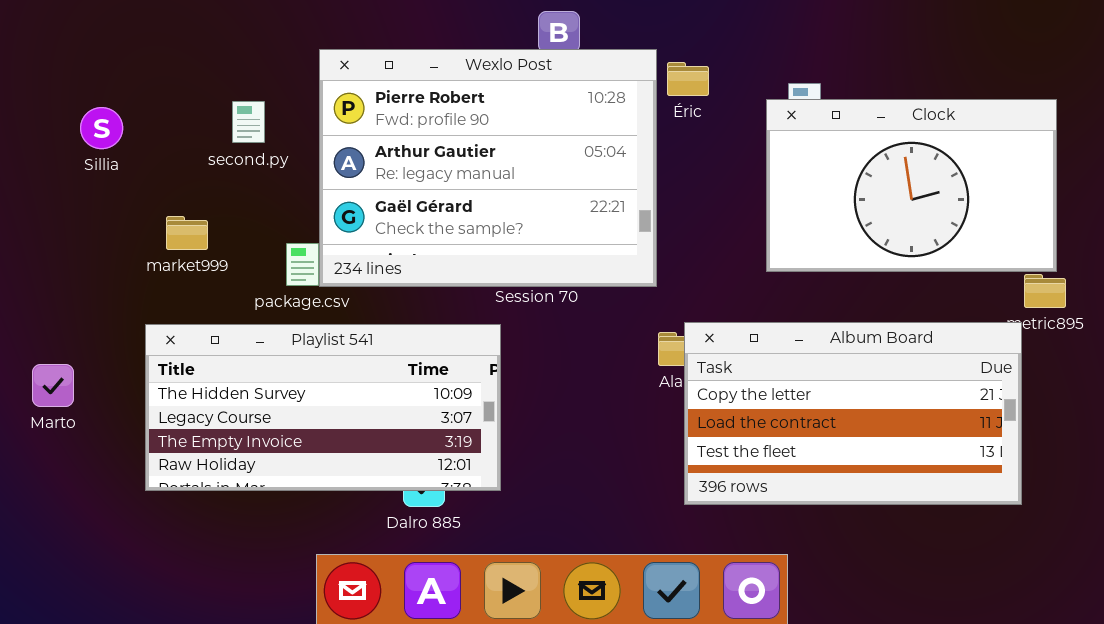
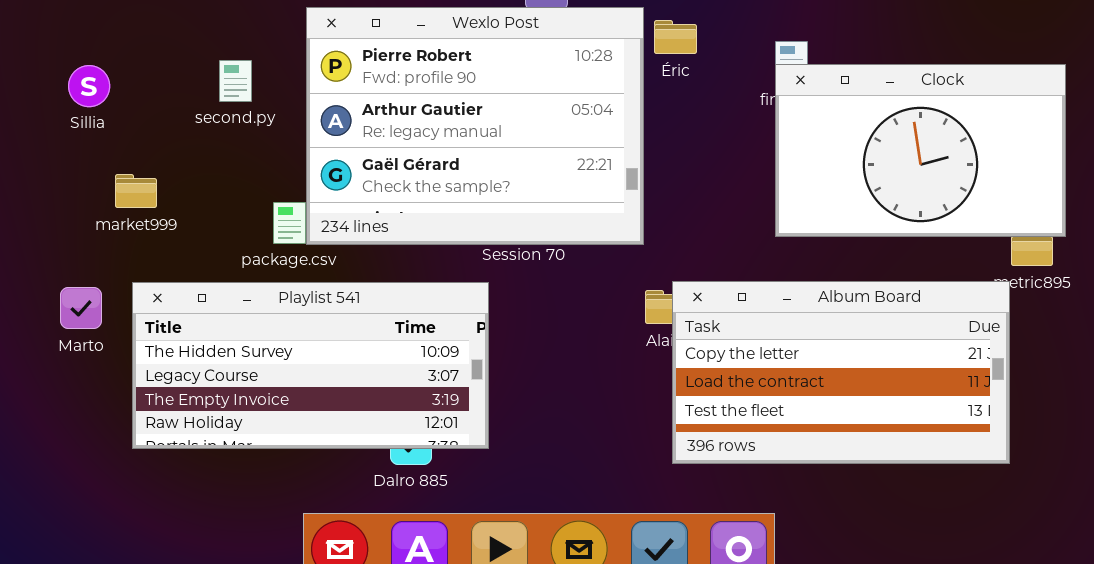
Clock: [766,99,1057,272] -> [775,64,1066,237], moved
market999: [166,216,208,250] -> [115,174,157,208], moved
Marto: [32,364,74,407] -> [60,287,102,329], moved

